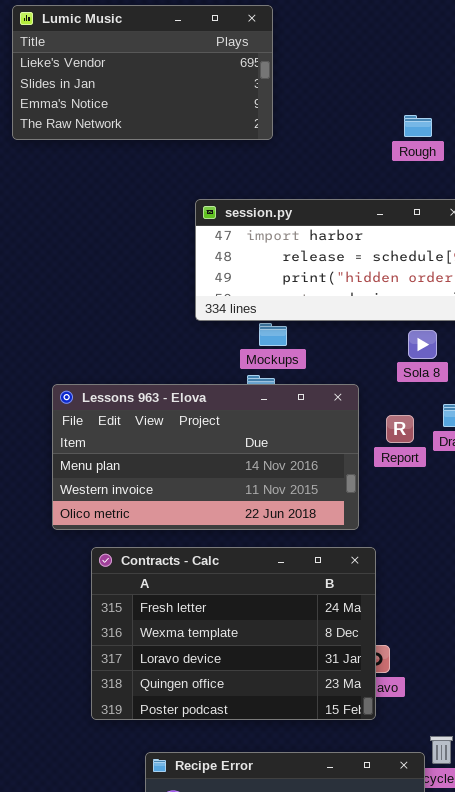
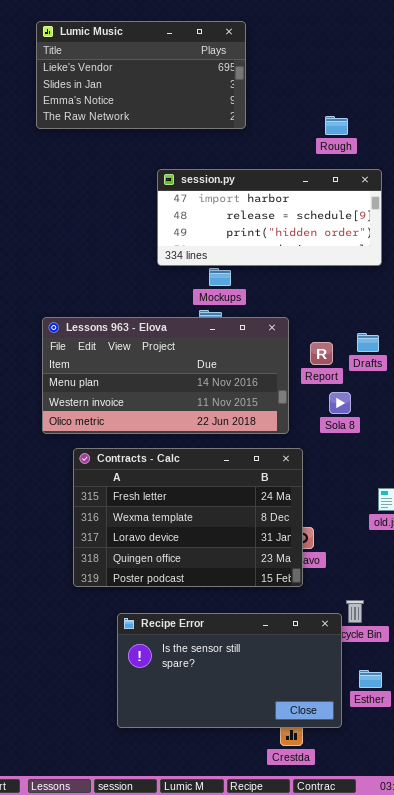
Lumic Music: [12,5,273,140] -> [36,21,246,129], moved
Rough: [404,115,432,137] -> [325,116,348,135], moved
Sola 8: [408,330,437,359] -> [329,392,351,414], moved

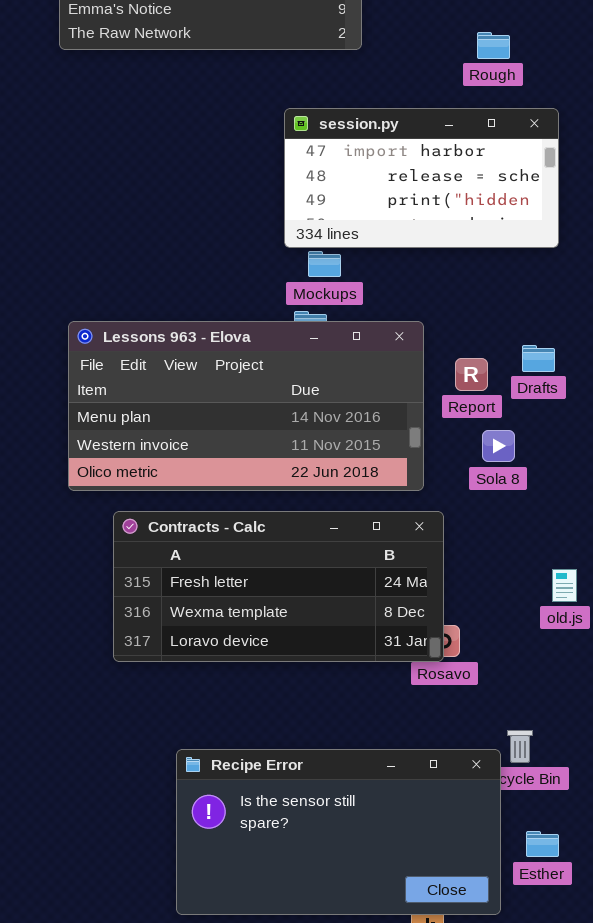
session.py: [157,169,382,266] -> [284,108,559,248], resized
Contracts - Calc: [73,448,303,587] -> [113,511,444,662], resized

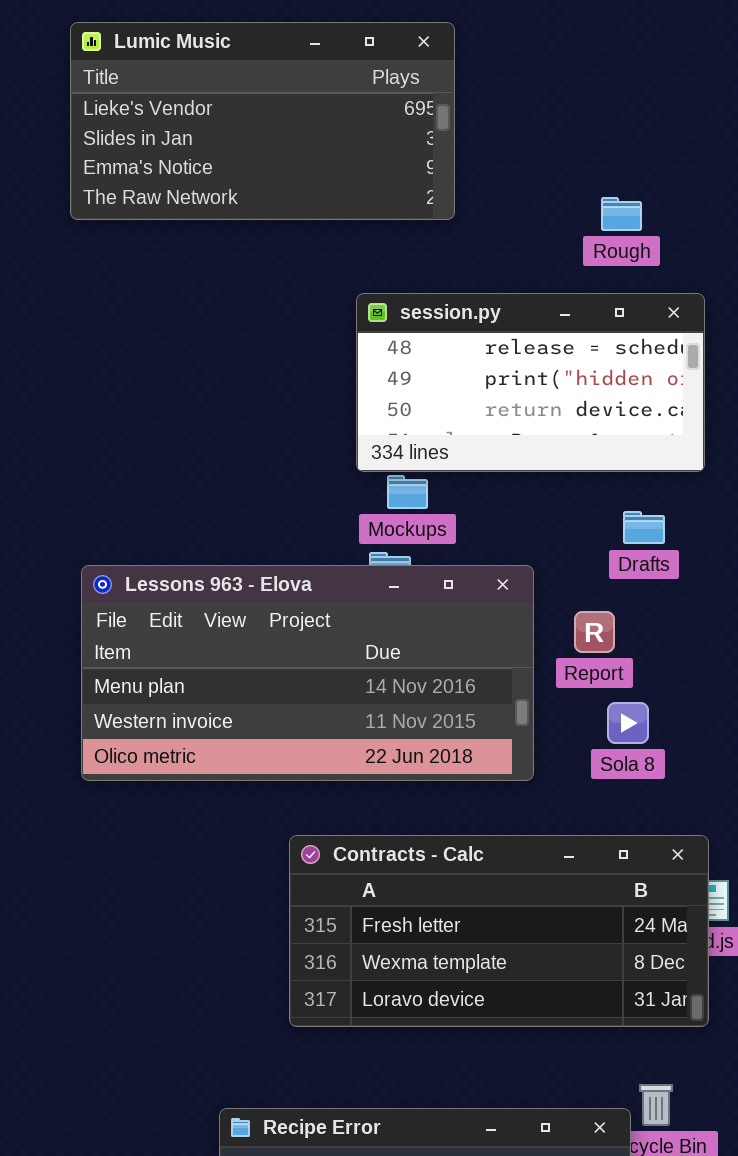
session.py: [284,108,559,248] -> [356,293,705,472], scrolled down 1 row
Drafts: [522,345,555,372] -> [623,511,665,544], moved
Contracts - Calc: [113,511,444,662] -> [289,835,709,1027], moved

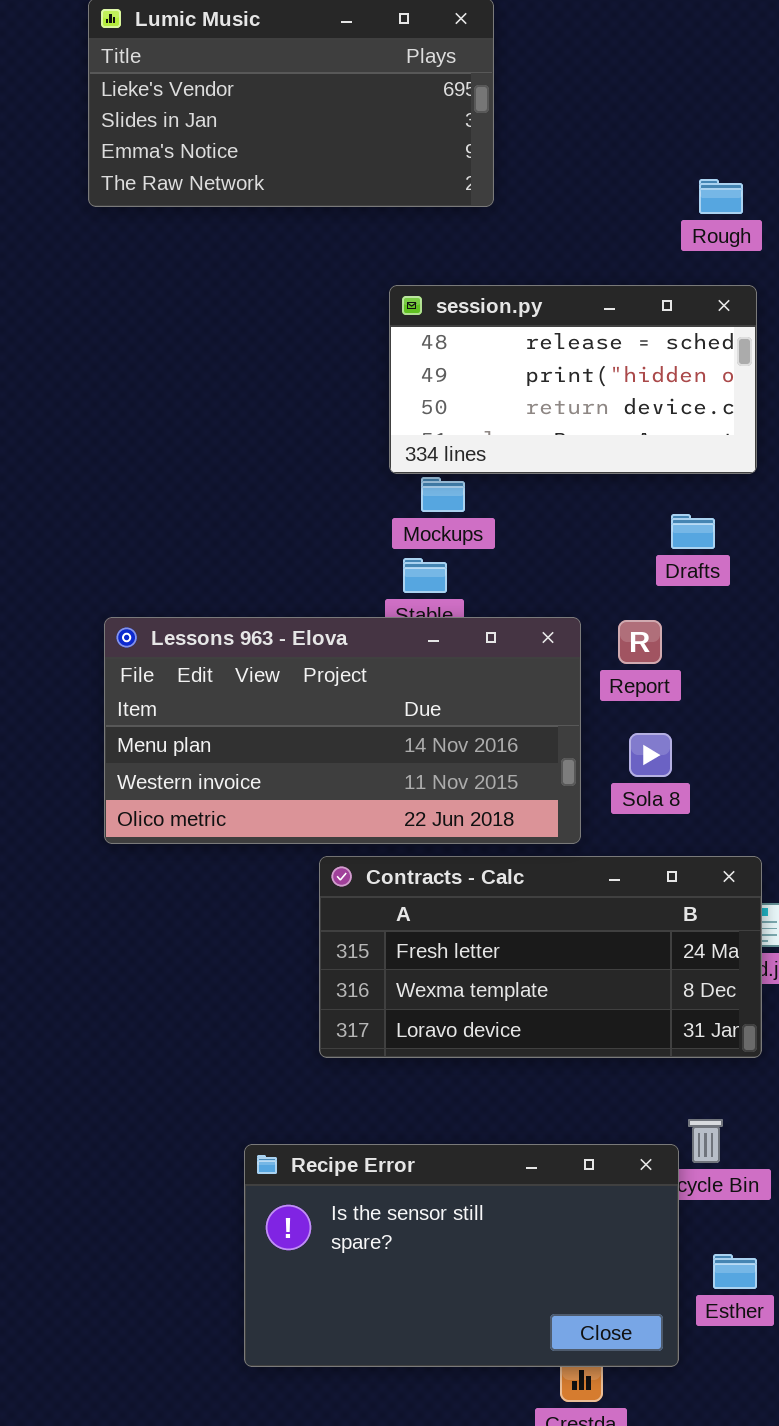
Rough: [601,197,642,231] -> [699,179,743,214], moved
Lessons 963 - Elova: [81,565,534,781] -> [104,617,581,844], moved
Sola 8: [607,702,649,744] -> [629,733,672,777], moved

